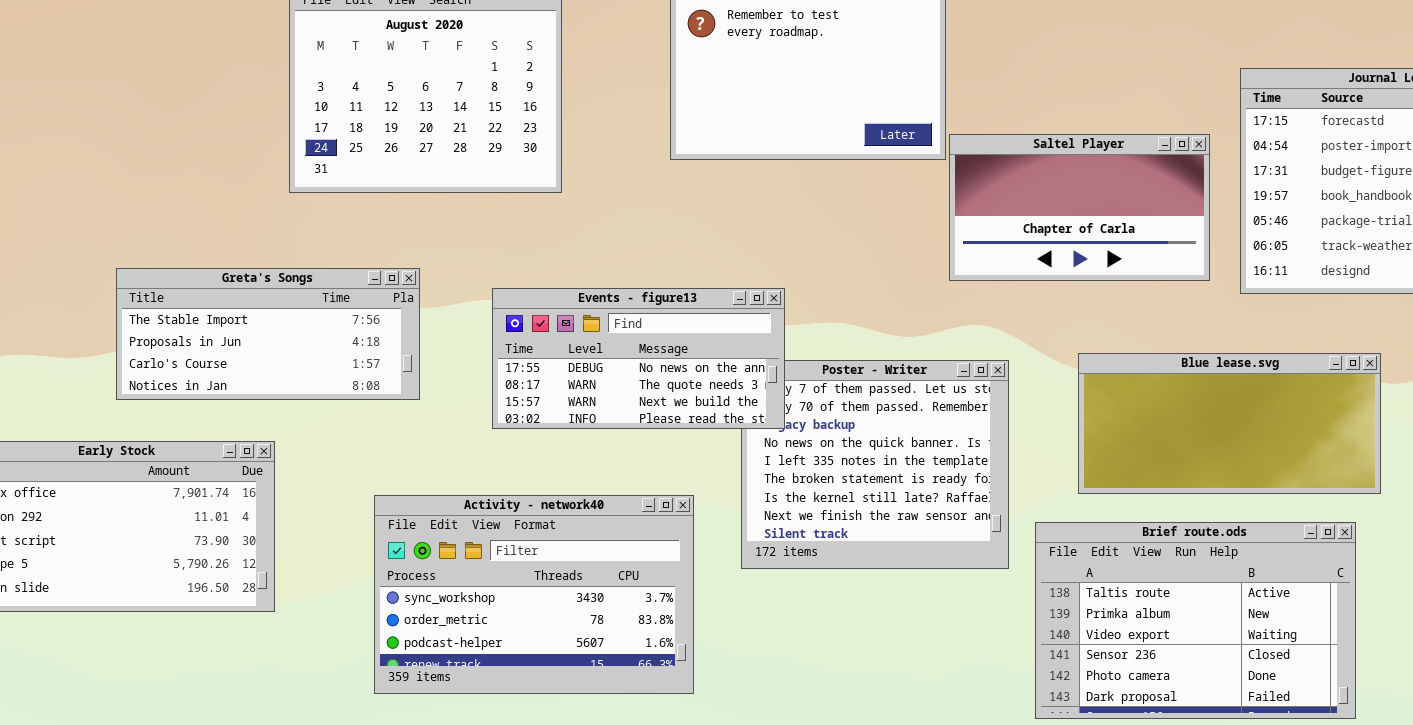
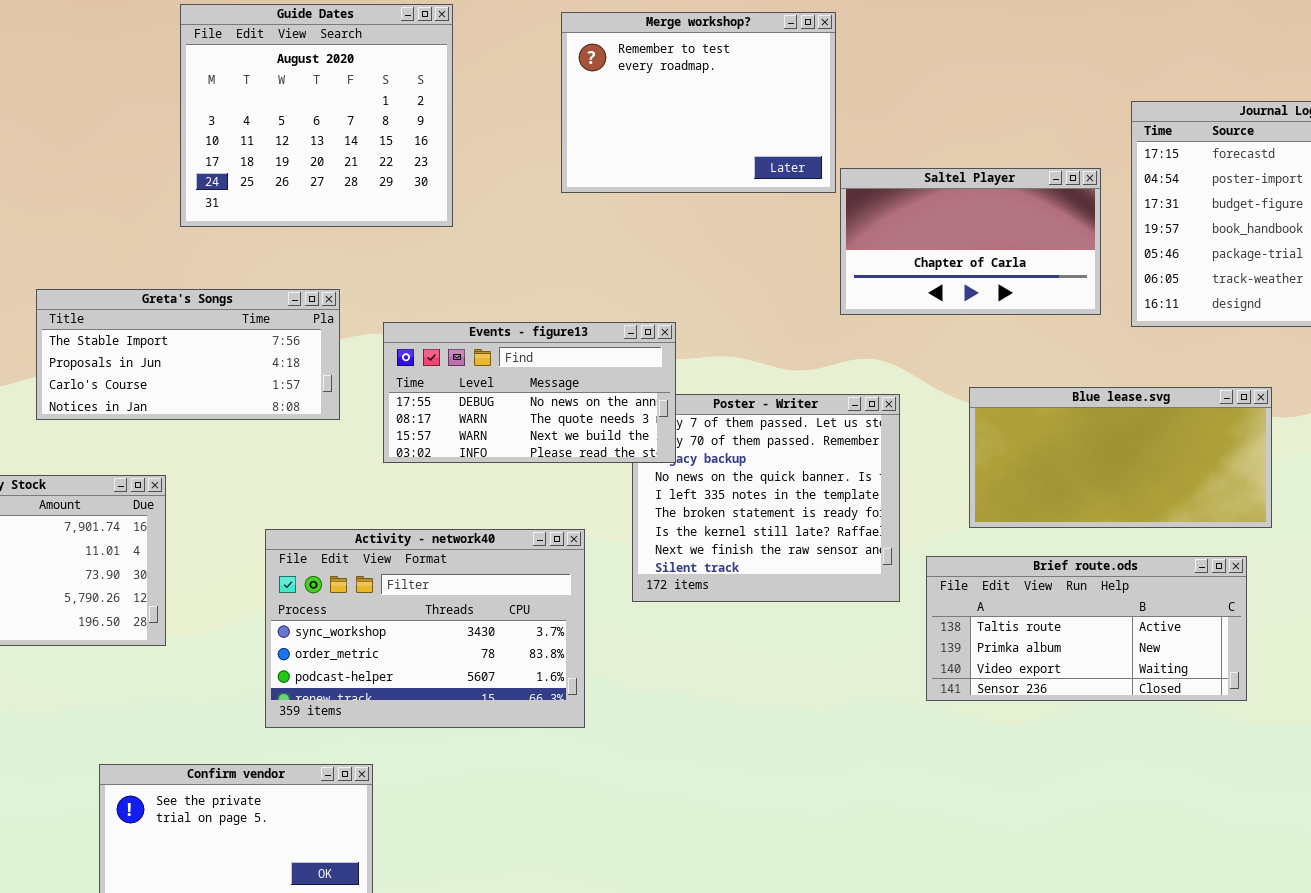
Greta's Songs: [116,268,420,400] -> [36,289,340,420], moved
Brief route.ods: [1035,522,1356,719] -> [926,556,1247,701], resized

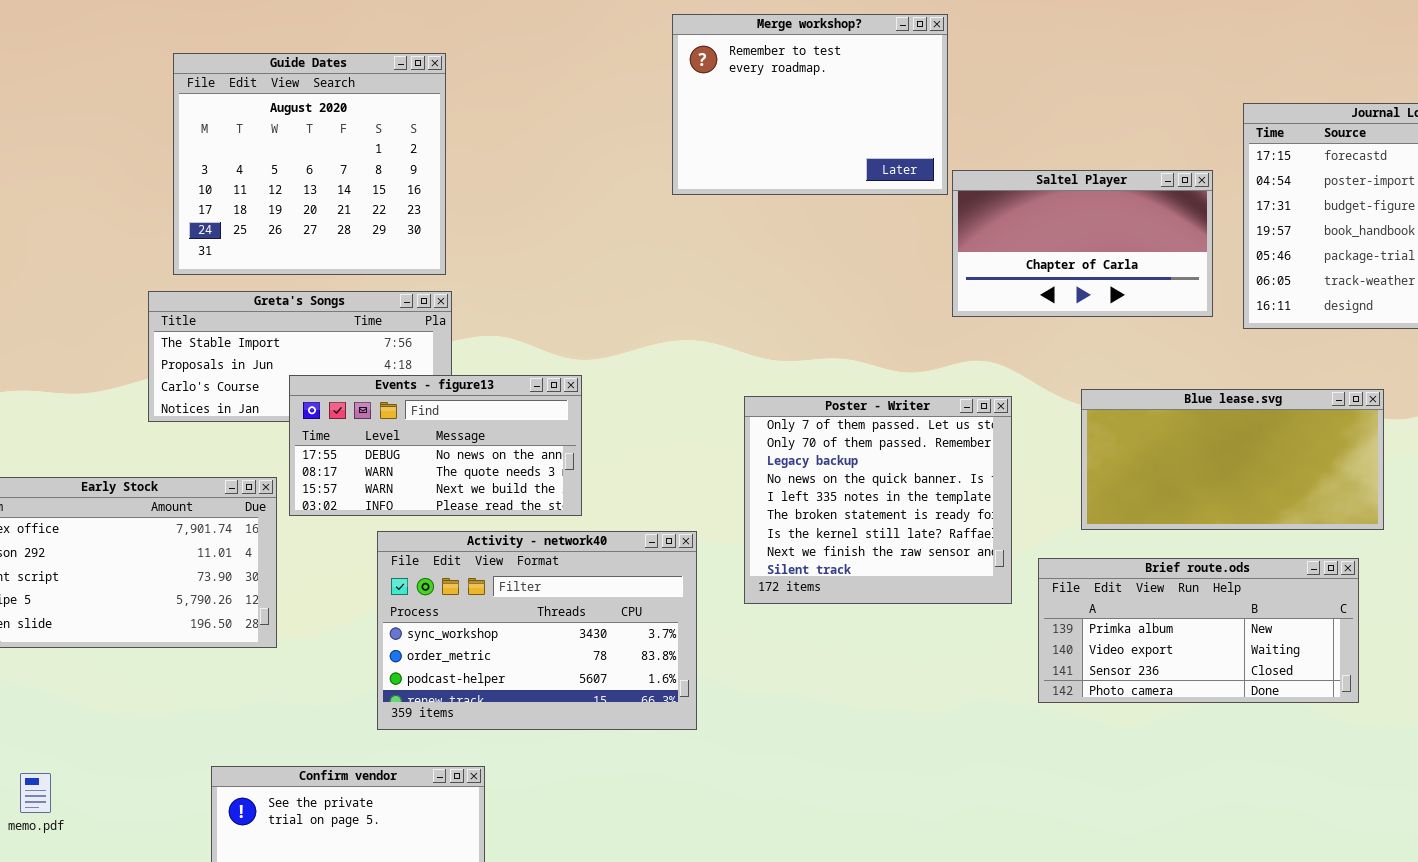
Guide Dates: [180,4,453,227] -> [173,53,446,275], moved
Events - figure13: [383,322,676,463] -> [289,375,582,516], moved
Brief route.ods: [926,556,1247,701] -> [1038,558,1359,703], scrolled down 1 row

